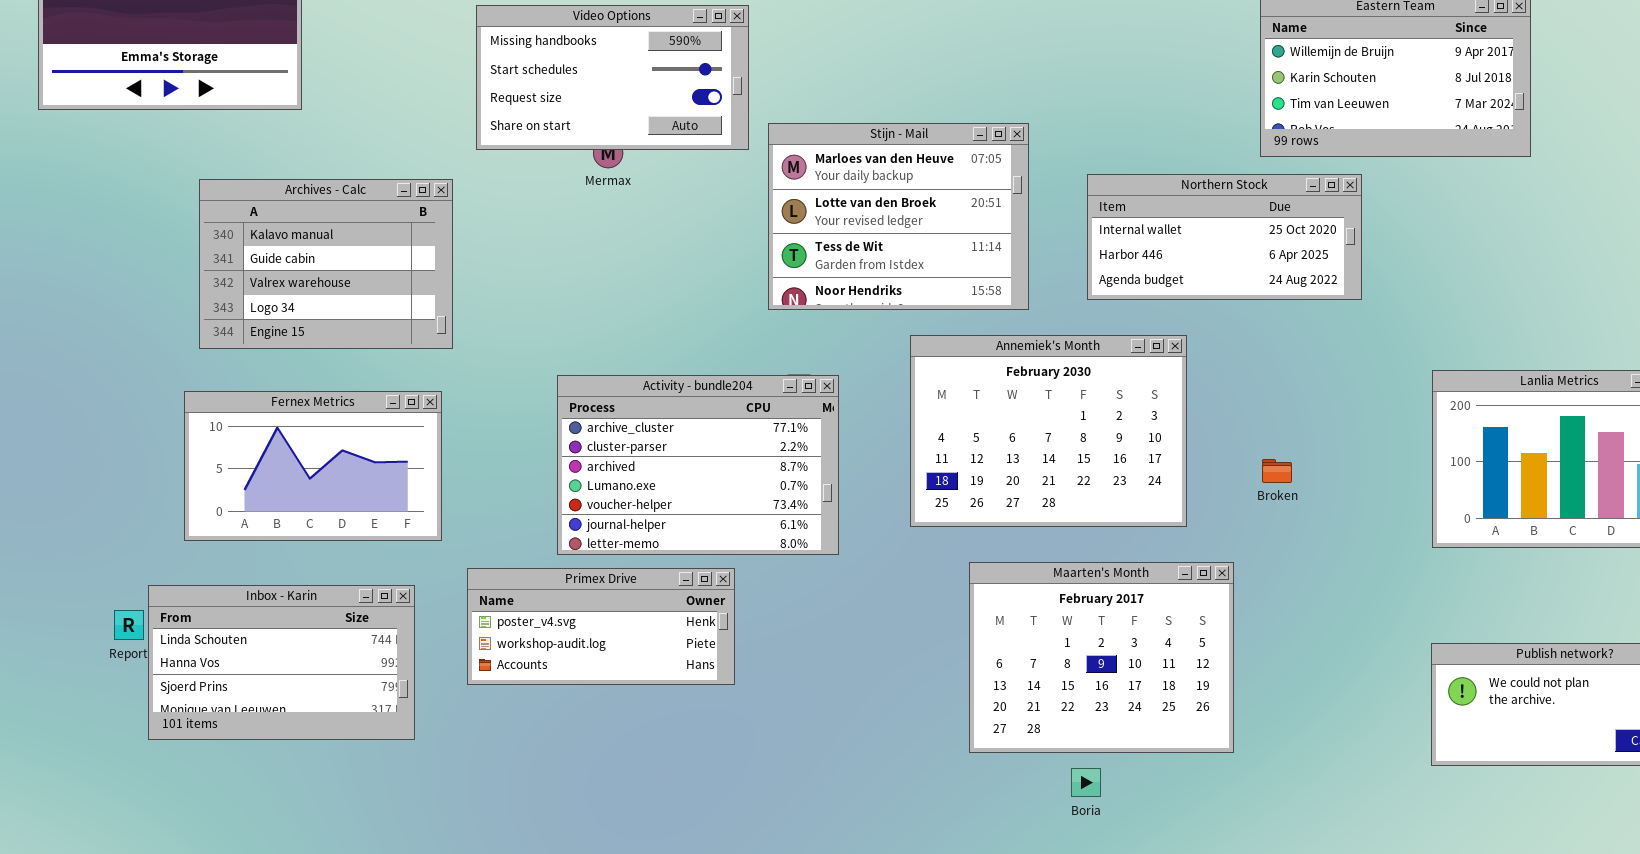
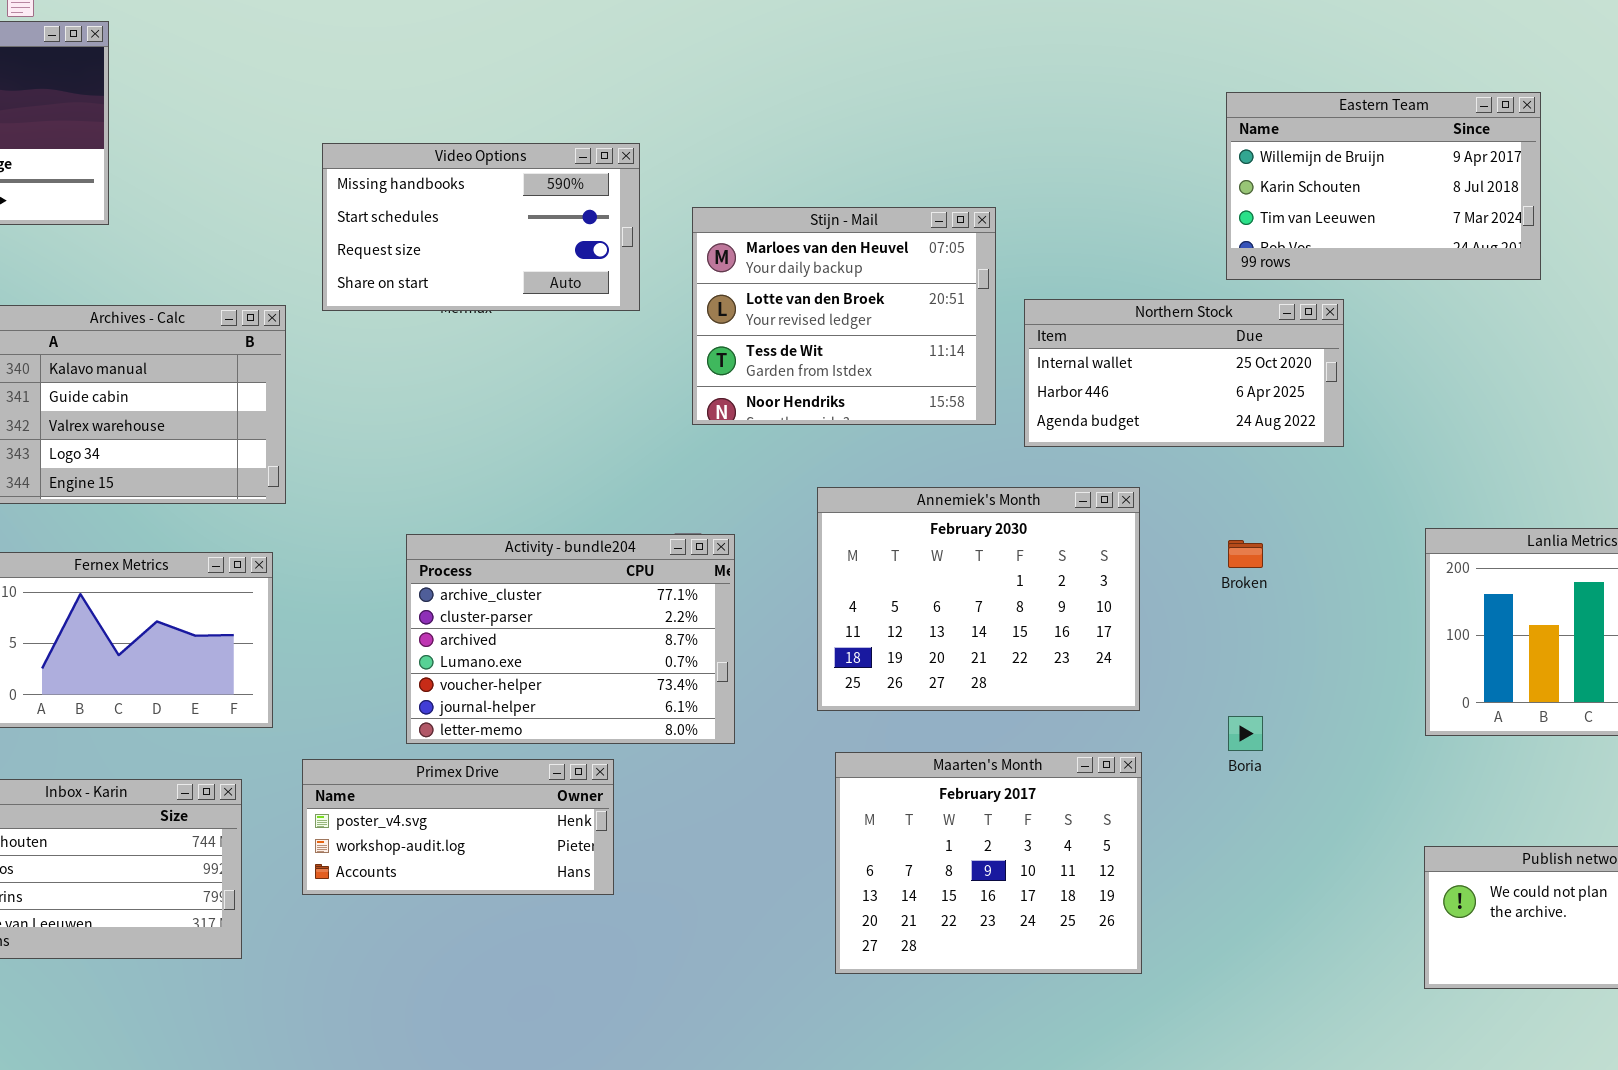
Video Options: [476,5,749,150] -> [322,143,640,311], moved
Stijn - Mail: [768,123,1029,310] -> [692,207,996,425], moved
Broken: [1262,459,1292,483] -> [1228,540,1263,568], moved
Maarten's Month: [969,562,1234,753] -> [835,752,1142,974], moved
Boria: [1071,768,1101,797] -> [1228,716,1263,751], moved

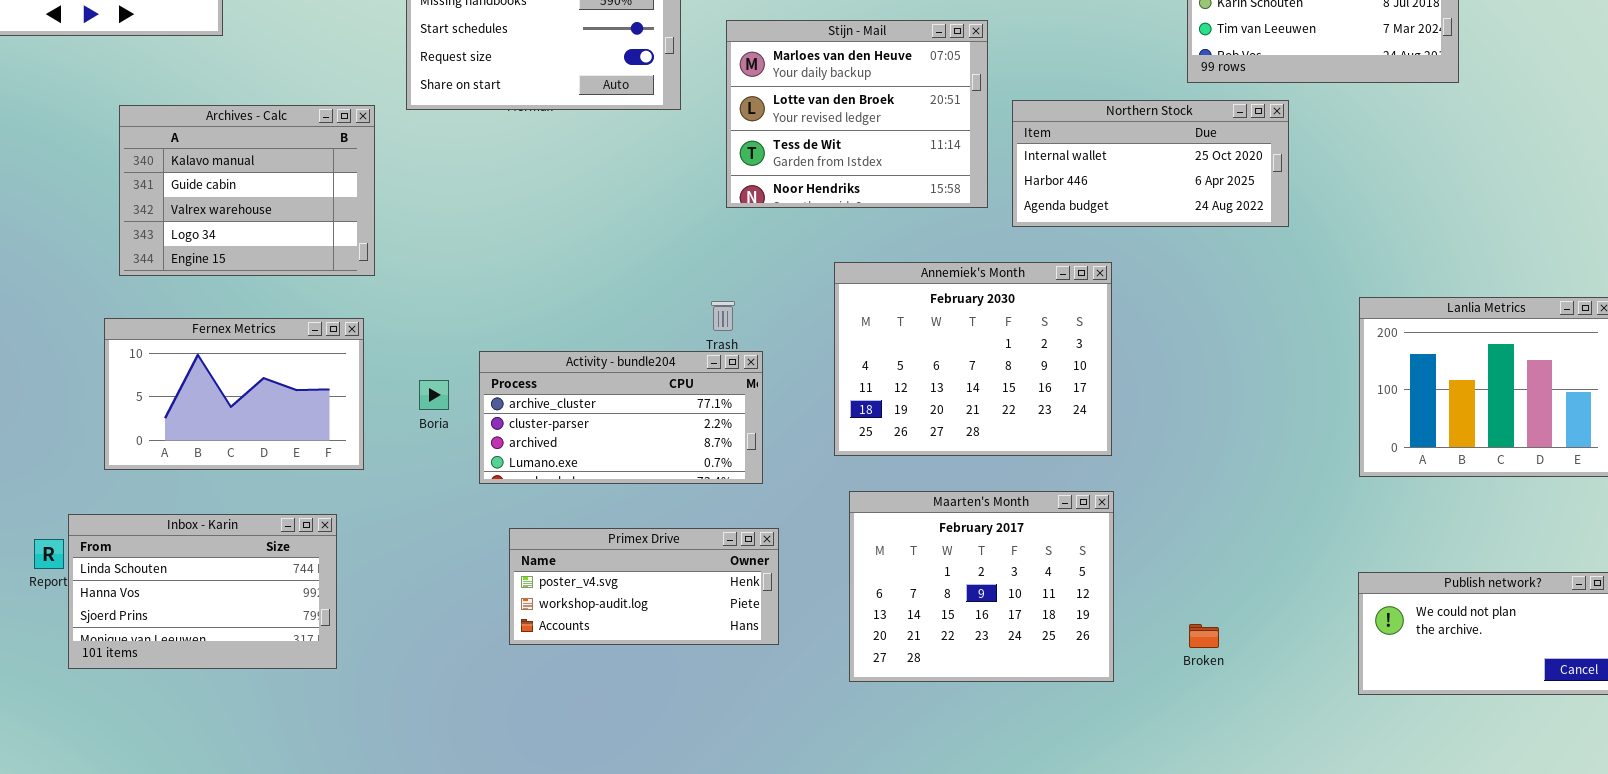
Activity - bundle204: [406,534,735,744] -> [479,351,763,484], resized
Broken: [1228,540,1263,568] -> [1189,624,1219,648], moved
Boria: [1228,716,1263,751] -> [419,380,449,410], moved
Primex Drive: [302,759,614,895] -> [509,528,779,645], moved

